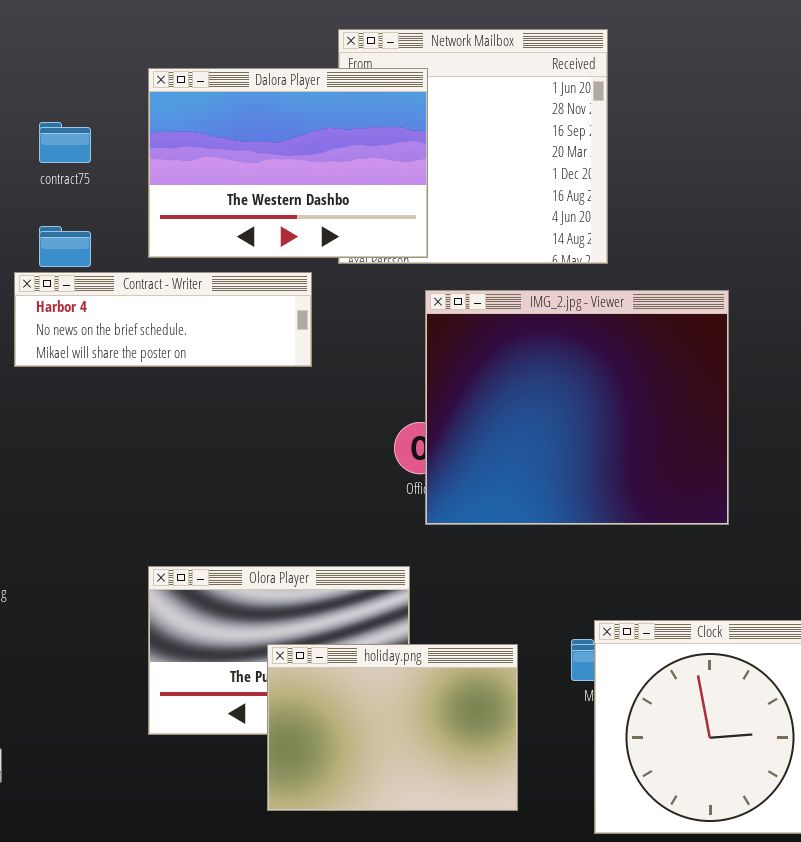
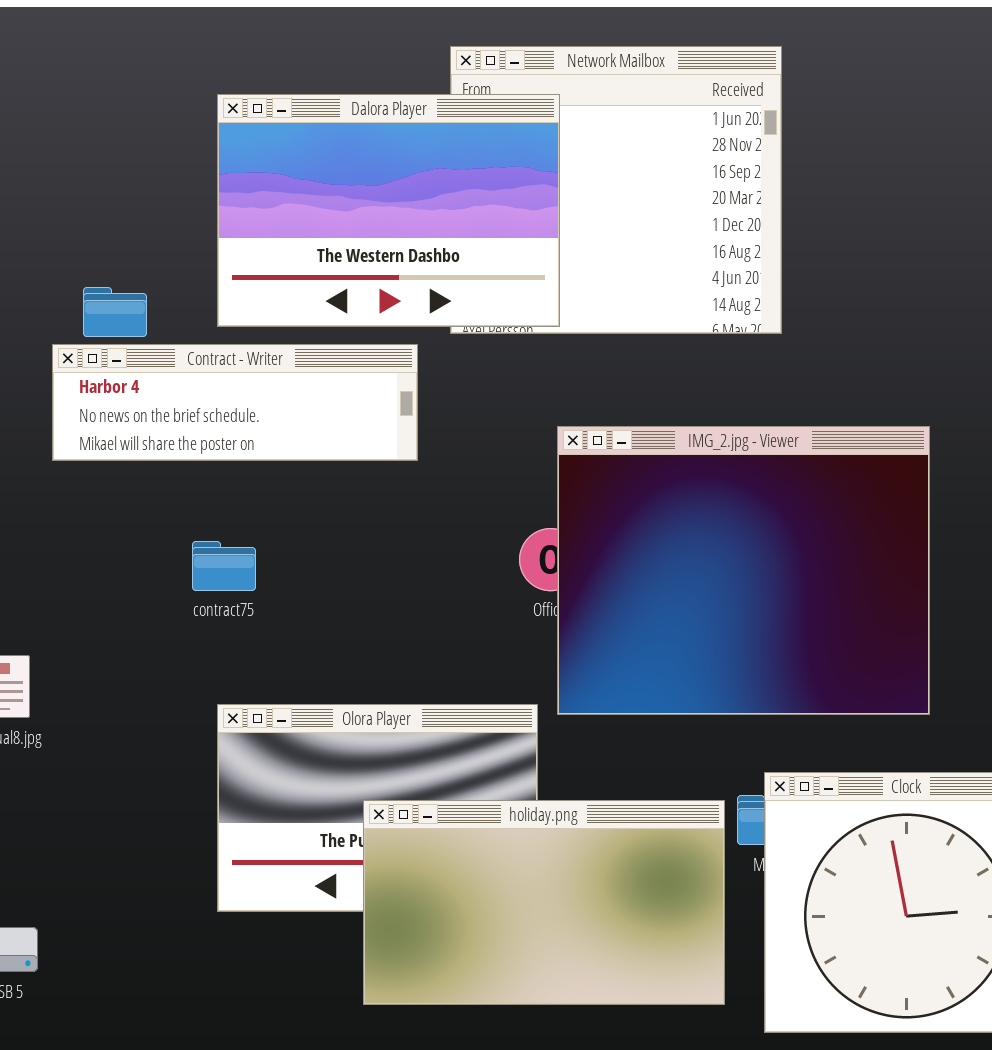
contract75: [39,122,91,163] -> [192,541,256,591], moved
IMG_2.jpg - Viewer: [425,290,729,525] -> [557,426,930,715], moved
holiday.png: [267,644,518,811] -> [363,800,725,1005], resized

